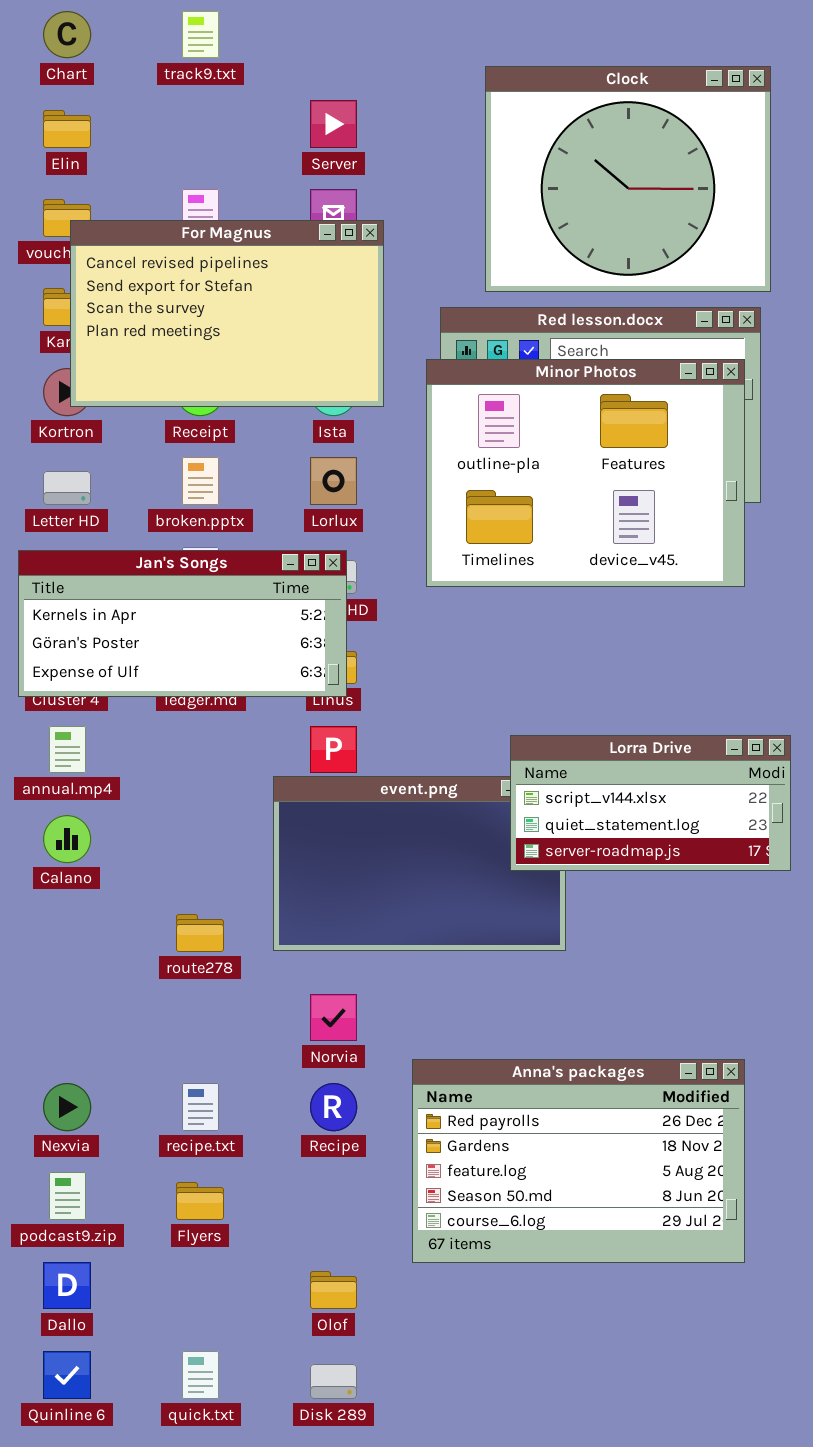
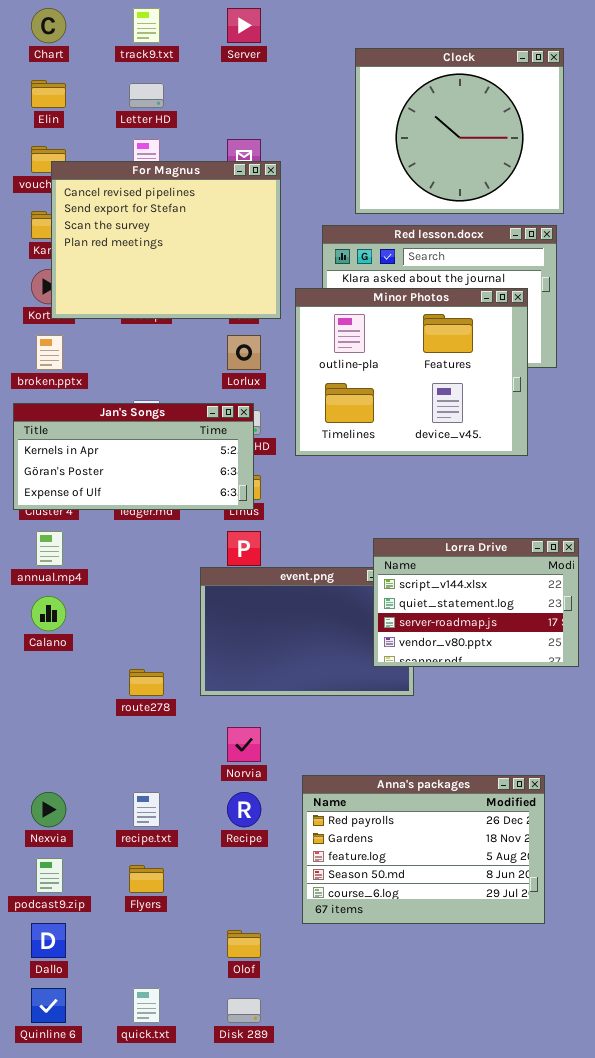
Server: [310,100,357,148] -> [227,8,261,43], moved
For Magnus: [70,220,384,407] -> [51,161,281,319], resized
Minor Photos: [426,359,745,587] -> [295,288,528,456], moved
broken.pptx: [182,457,219,505] -> [36,335,63,370], moved
Letter HD: [43,471,91,505] -> [129,83,164,108], moved
Lorra Drive: [510,735,791,871] -> [373,538,579,667], resized

